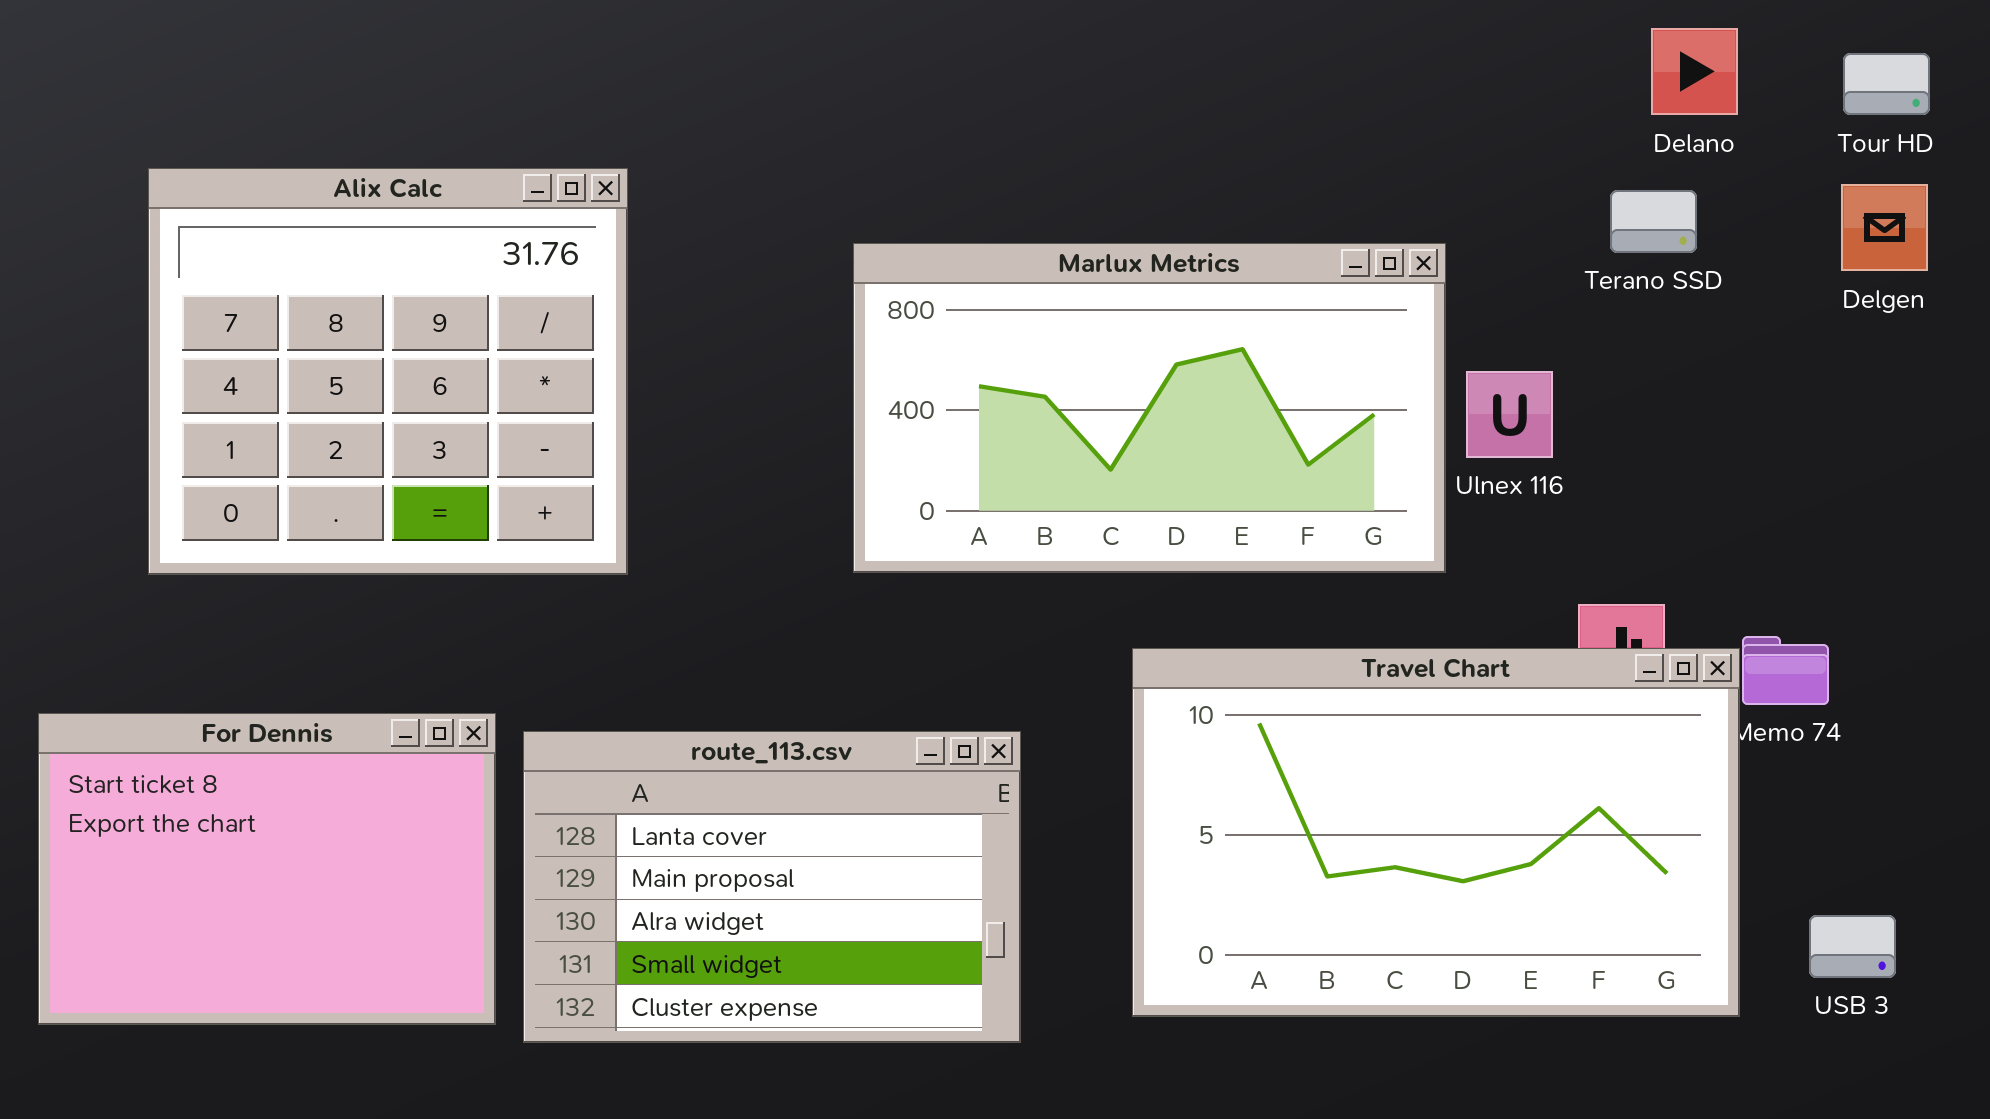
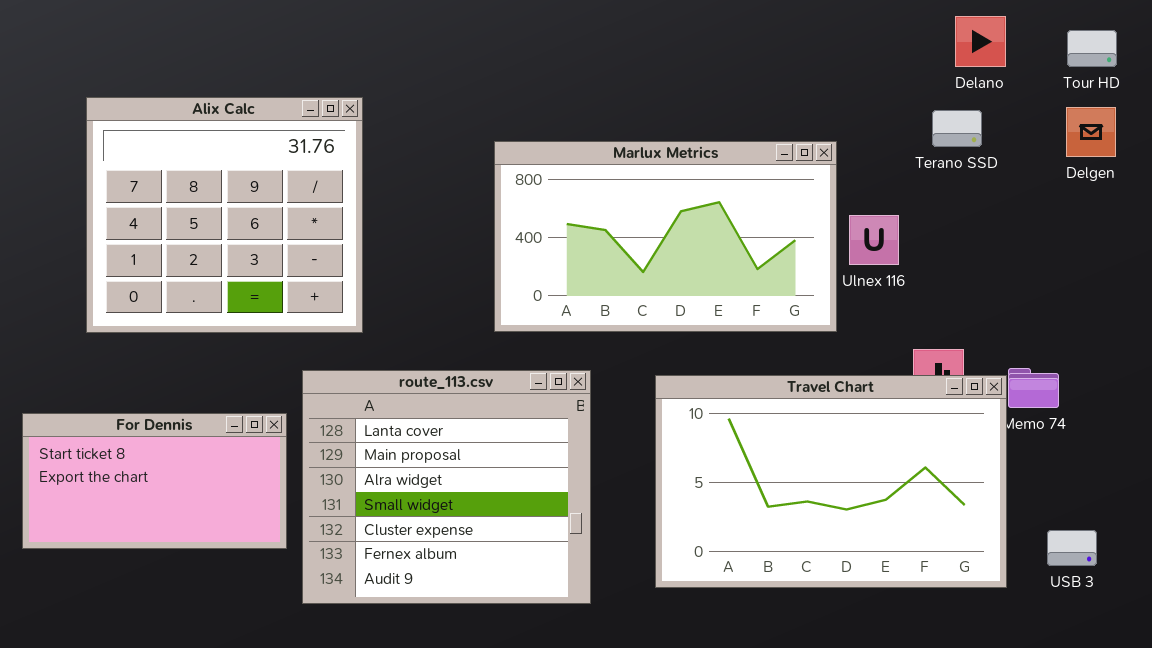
For Dennis: [38,713,496,1025] -> [22,413,287,549], resized
route_113.csv: [523,731,1021,1043] -> [302,370,591,604], resized

